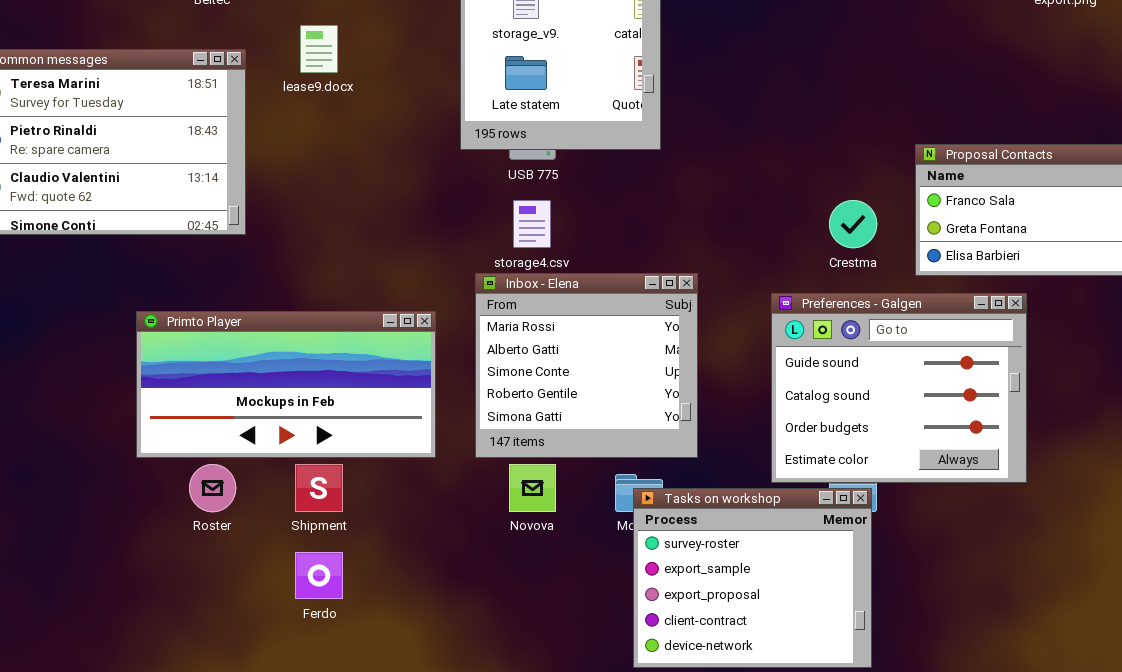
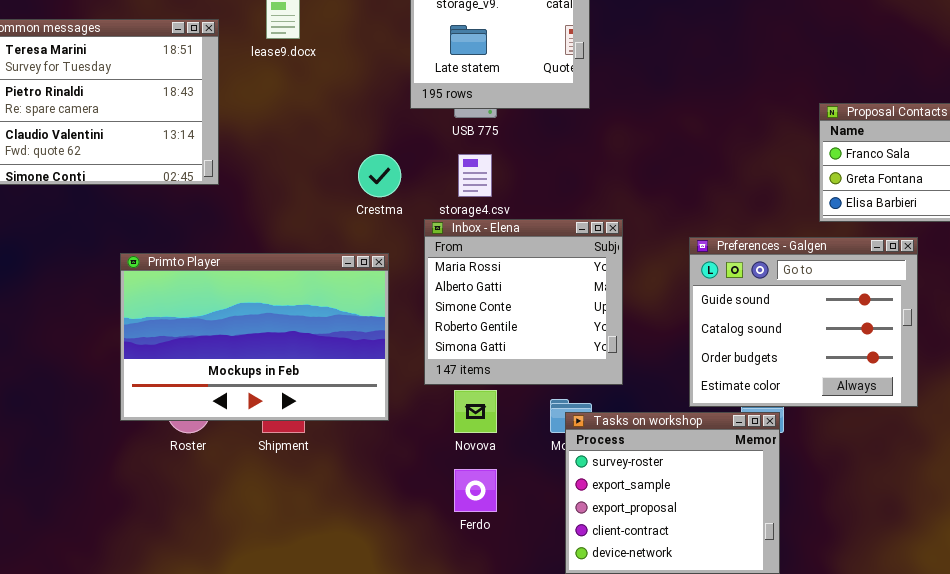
Crestma: [829,200,877,248] -> [358,154,401,197], moved
Primto Player: [136,311,436,458] -> [120,253,389,421], resized
Ferdo: [295,552,343,599] -> [454,469,497,512], moved

